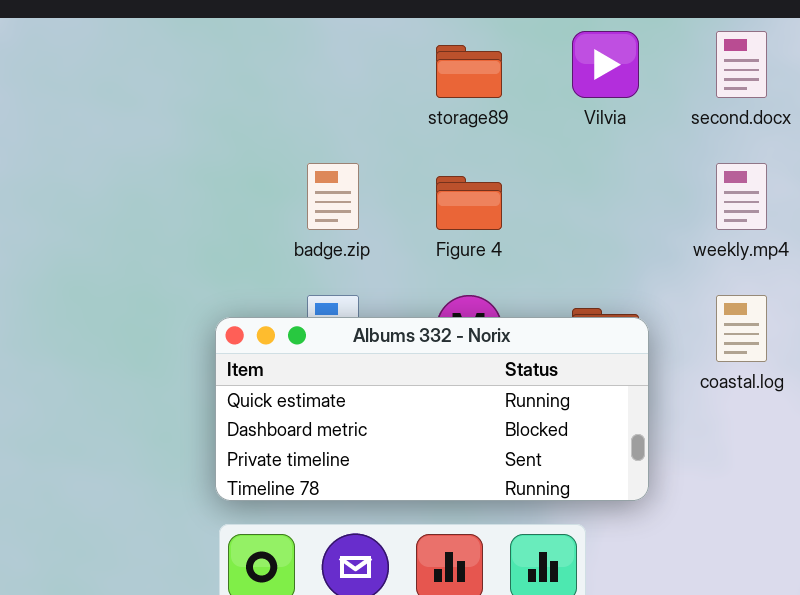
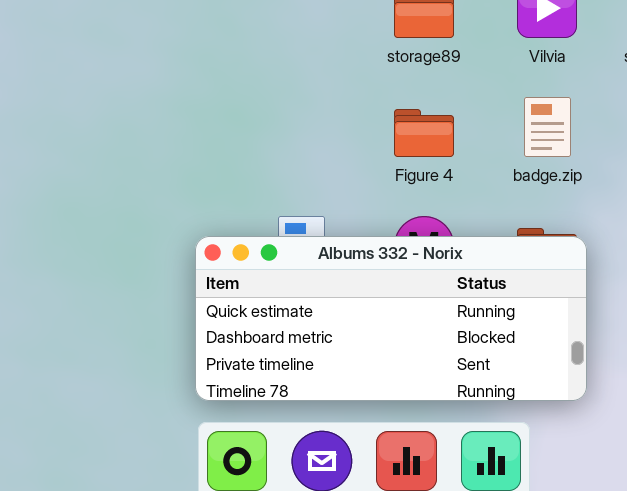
badge.zip: [307,163,359,230] -> [524,97,571,157], moved

